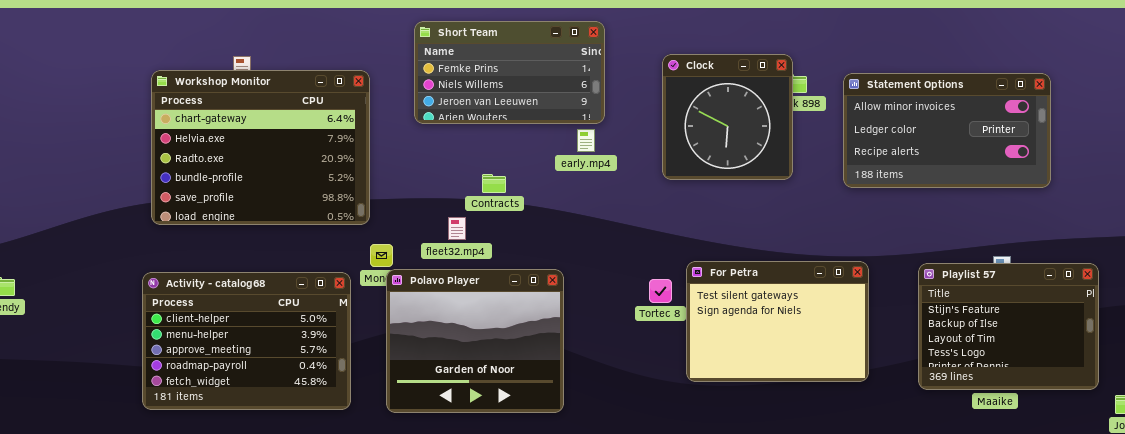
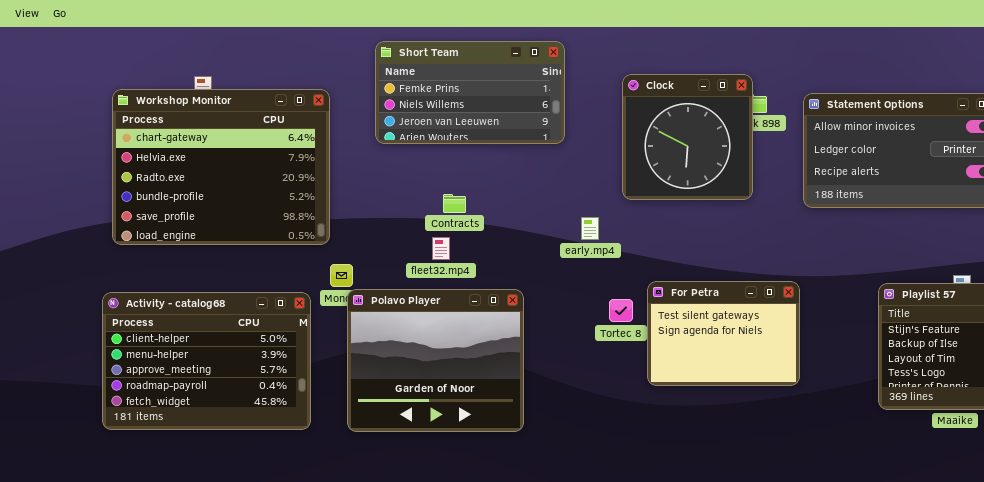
early.mp4: [577,129,595,152] -> [581,217,599,240], moved
fleet32.mp4: [448,217,466,240] -> [432,237,450,260], moved
For Petra: [686,261,869,382] -> [647,281,800,386], resized

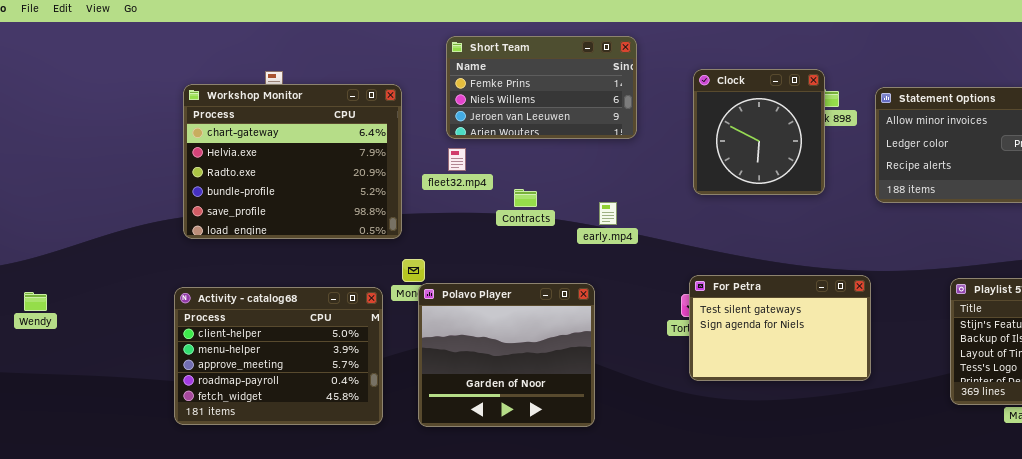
early.mp4: [581,217,599,240] -> [599,202,617,225], moved
fleet32.mp4: [432,237,450,260] -> [448,148,466,171], moved
For Petra: [647,281,800,386] -> [689,275,871,381], resized

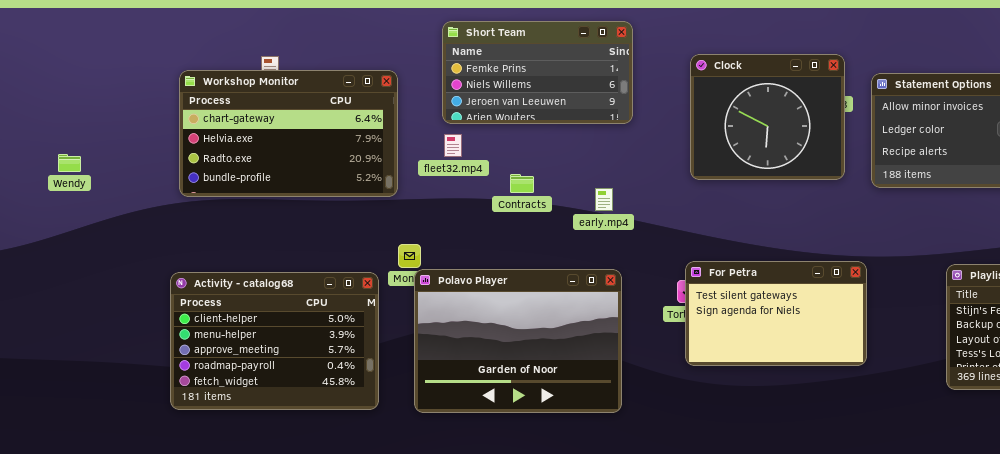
Clock: [693,69,825,195] -> [690,54,845,180], resized
Workshop Monitor: [183,84,402,239] -> [179,70,398,197], resized
Polavo Player: [418,283,595,427] -> [414,269,622,413], resized
Wendy: [24,292,47,311] -> [58,154,81,172], moved

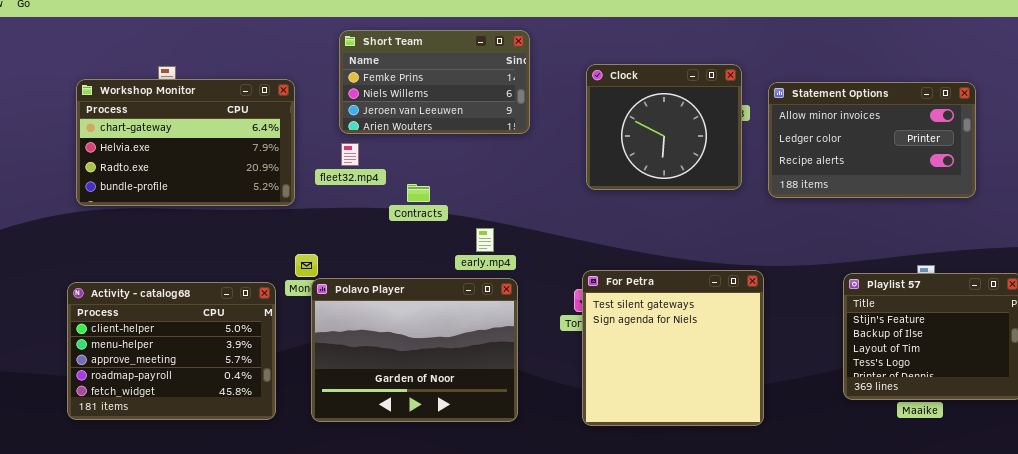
early.mp4: [595,188,613,211] -> [476,228,494,252], moved
For Petra: [685,261,867,366] -> [582,270,764,426], resized

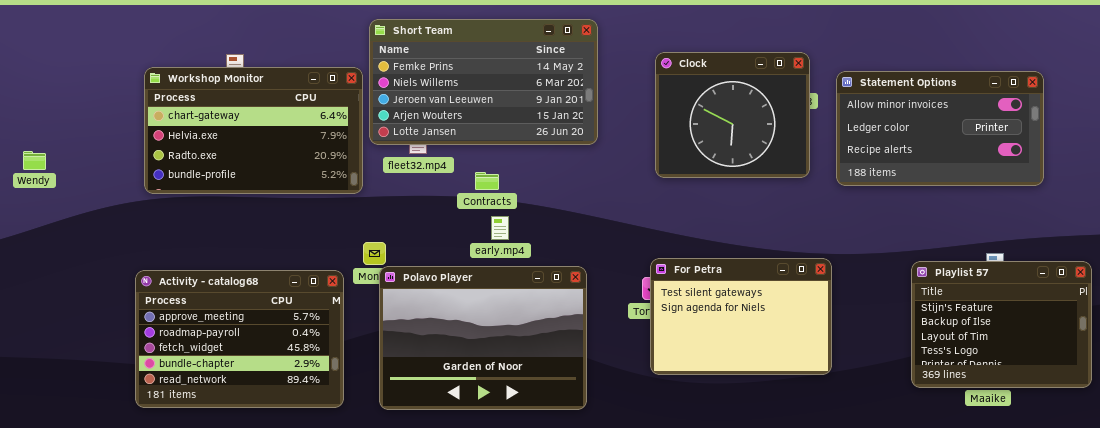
Short Team: [339,30,530,134] -> [369,19,598,145], resized
early.mp4: [476,228,494,252] -> [491,216,509,240], moved
For Petra: [582,270,764,426] -> [650,258,832,375], resized
Activity - catalog68: [67,282,276,420] -> [135,270,344,408], scrolled down 2 rows

